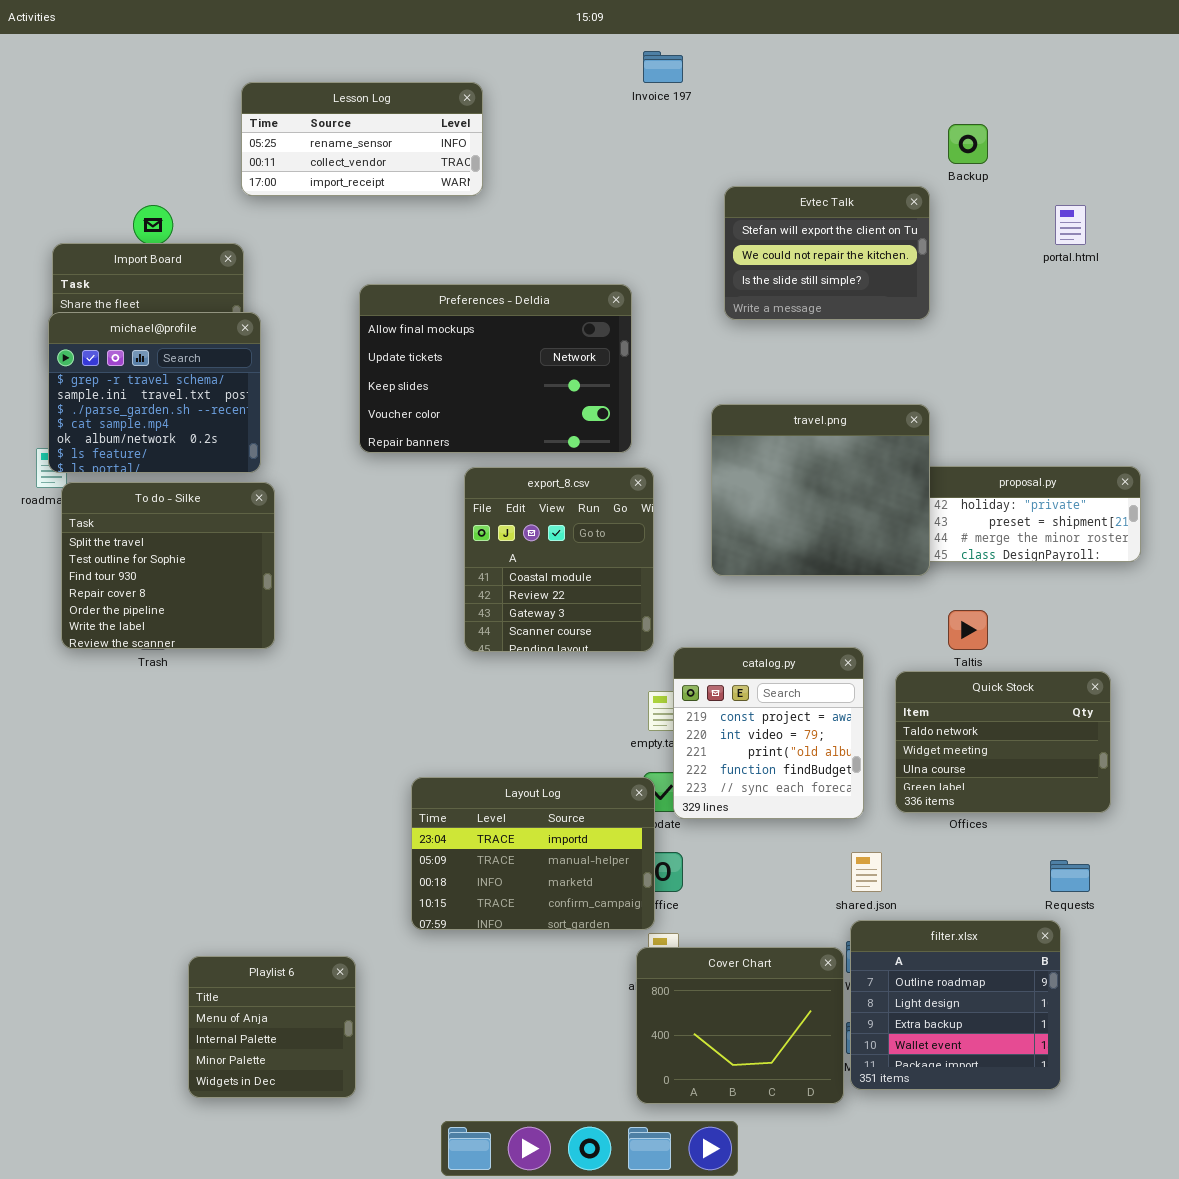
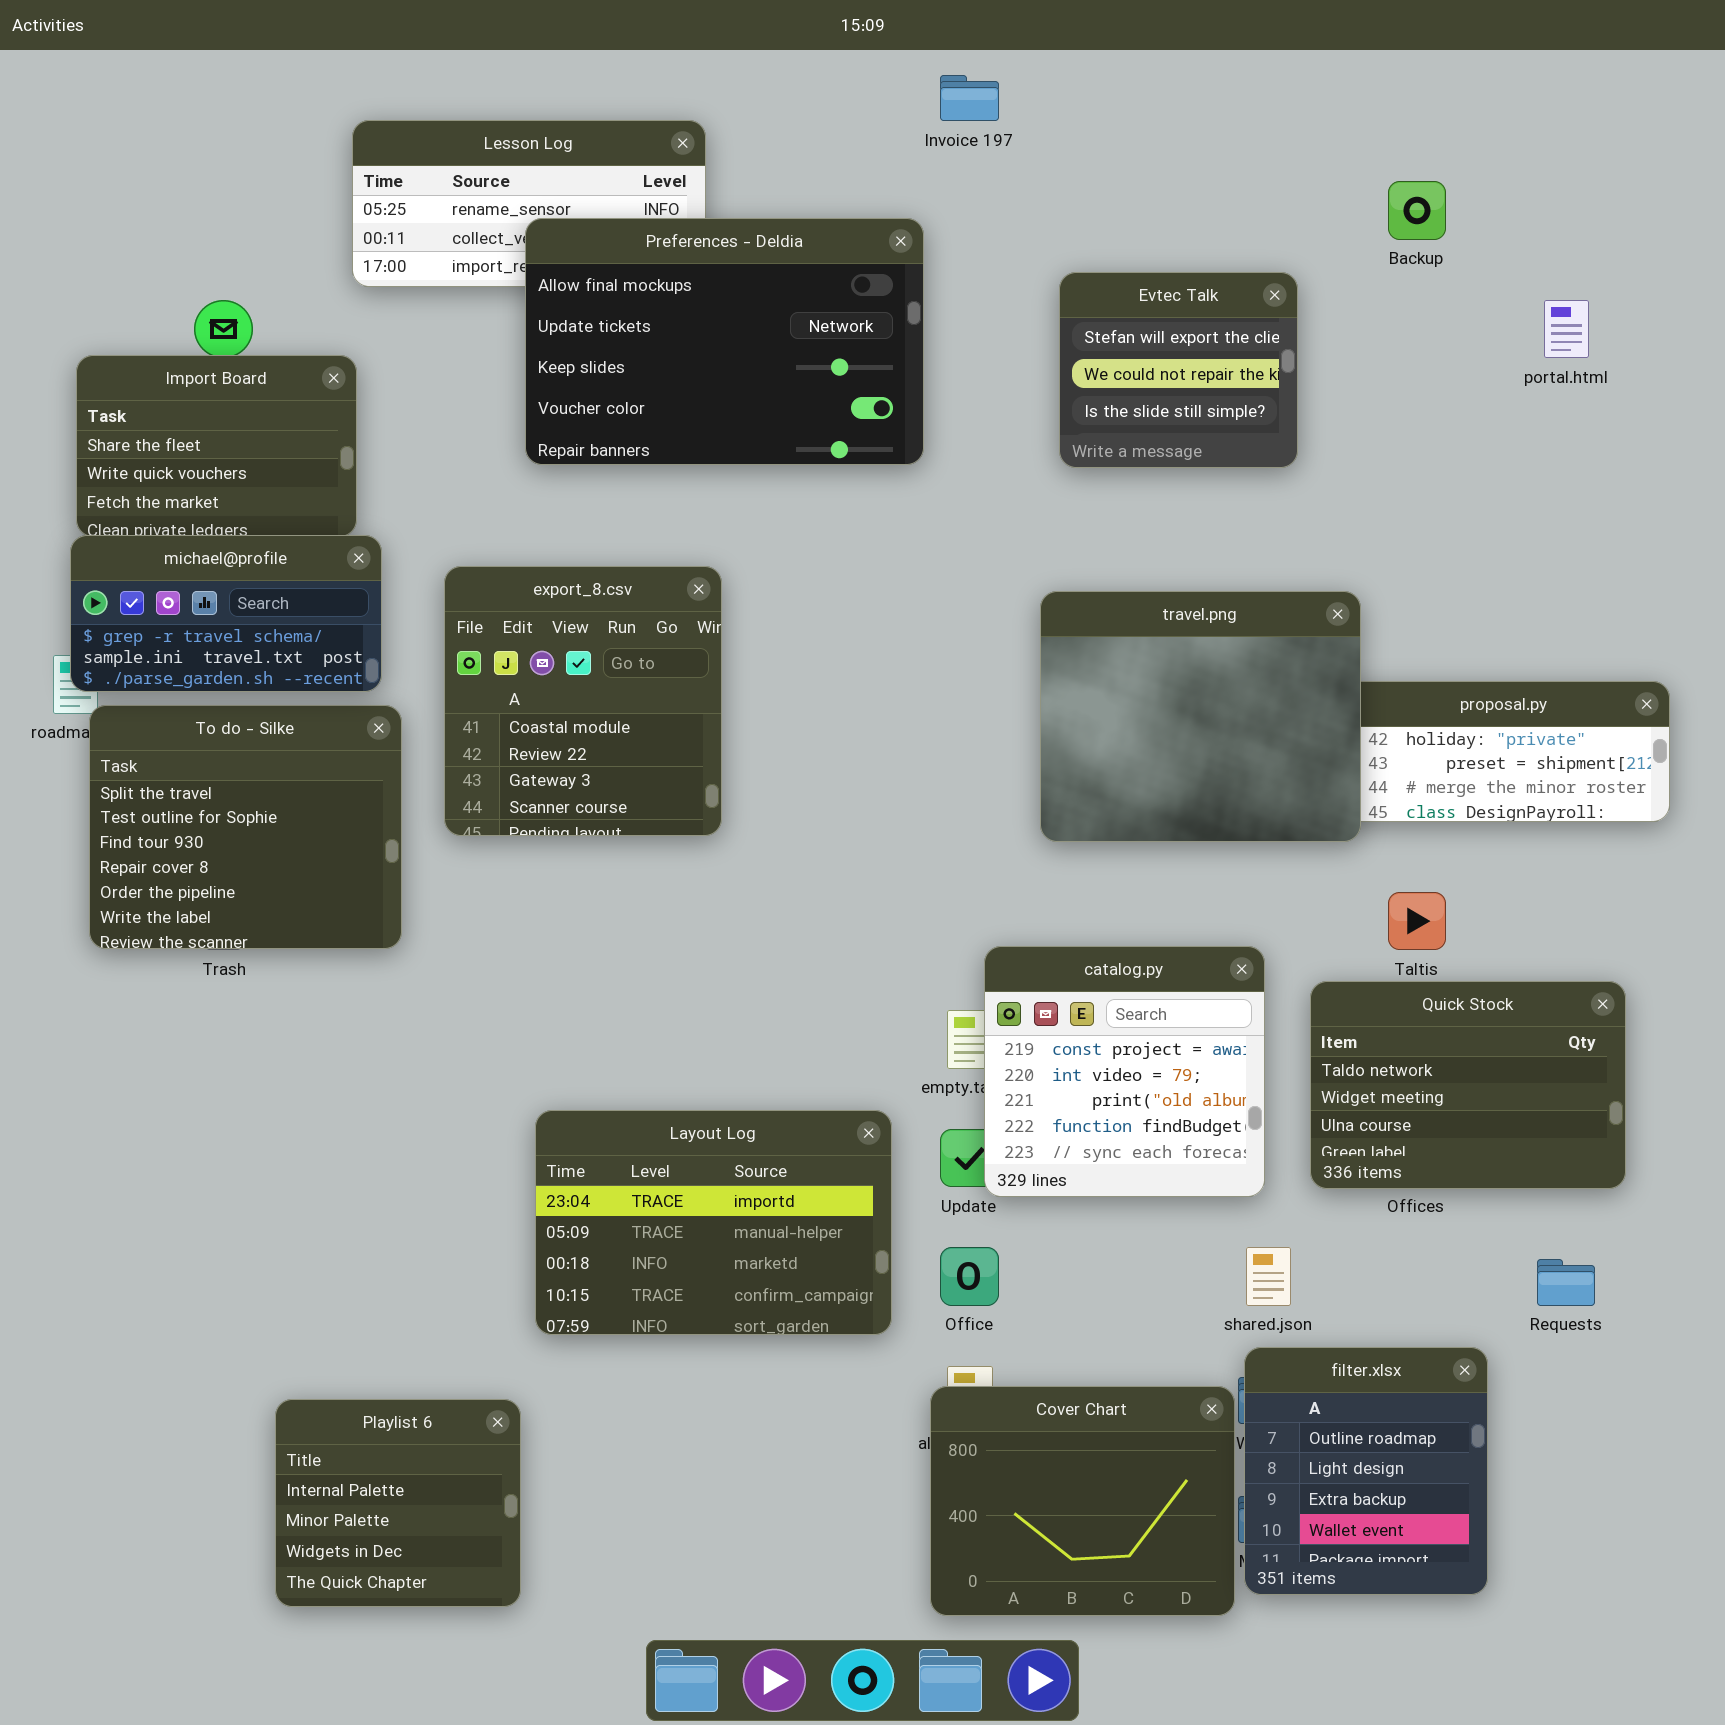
Evtec Talk: [724,186,930,320] -> [1059,272,1298,468], resized
Preferences - Deldia: [359,284,632,453] -> [525,218,924,465], moved
michael@profile: [48,312,261,473] -> [70,535,382,692], resized
export_8.csv: [464,467,654,652] -> [444,566,722,836], moved
Layout Log: [411,777,655,930] -> [535,1110,892,1335], moved
filter.xlsx: [850,920,1061,1090] -> [1244,1347,1488,1595], resized
Playlist 6: [188,956,356,1098] -> [275,1399,521,1607], scrolled down 1 row

